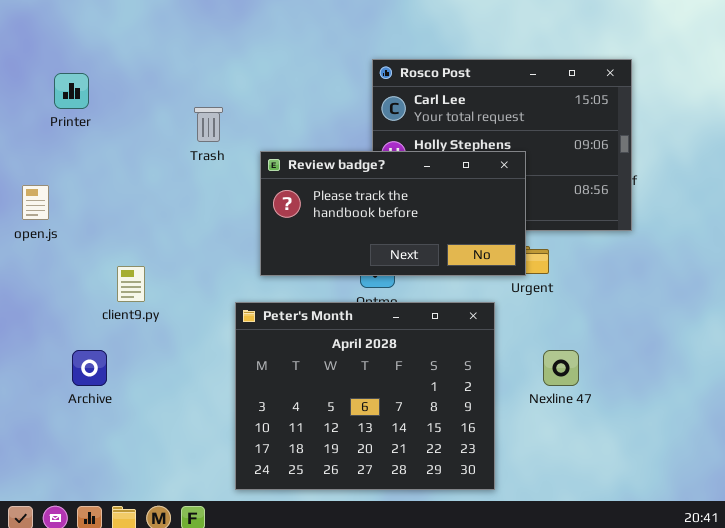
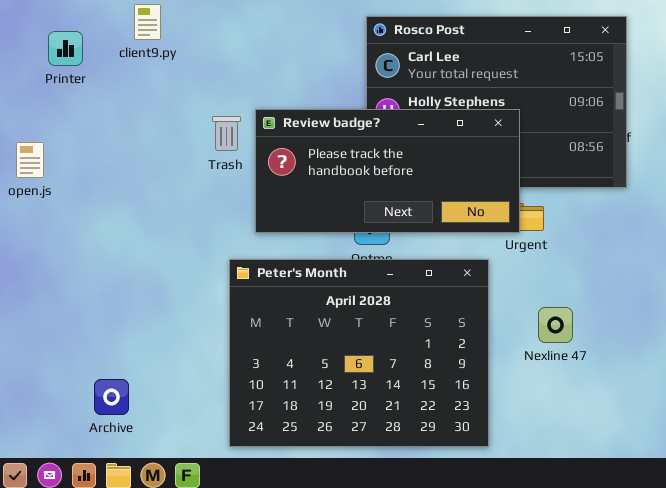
Trash: [194,107,223,142] -> [212,116,241,151], moved
client9.py: [117,266,145,302] -> [134,4,161,40], moved
Archive: [72,350,107,386] -> [94,379,129,415], moved

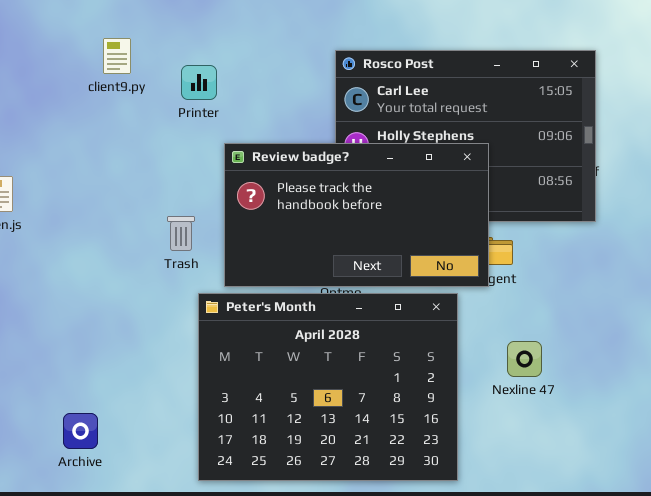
Printer: [48,31,83,66] -> [181,65,217,100], moved
Review badge?: [255,109,520,233] -> [224,143,489,287], resized
Trash: [212,116,241,151] -> [167,216,195,251], moved

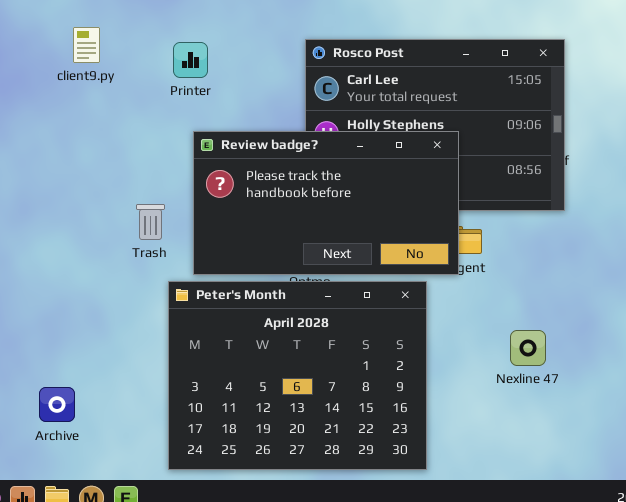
Printer: [181,65,217,100] -> [173,42,208,78], moved
Nexline 47: [507,341,542,377] -> [510,330,546,366], moved
Archive: [63,413,98,449] -> [39,387,75,422], moved

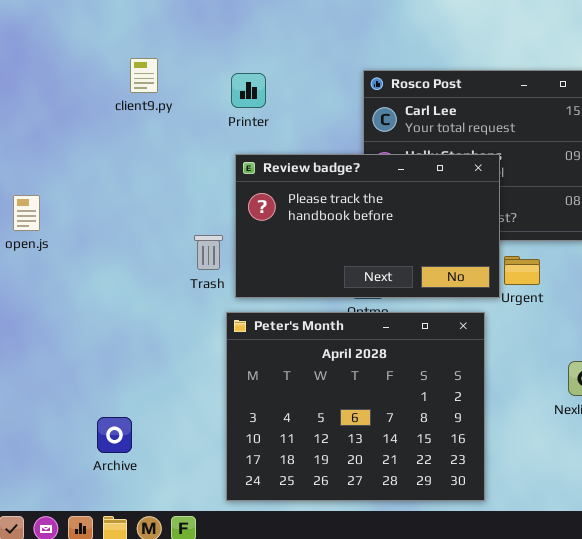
Review badge?: [193,131,459,275] -> [235,154,500,298], moved

